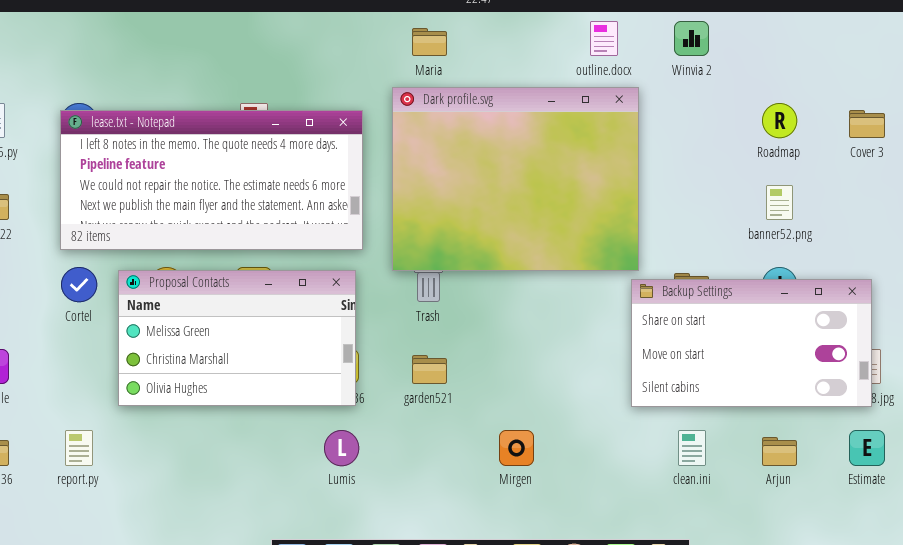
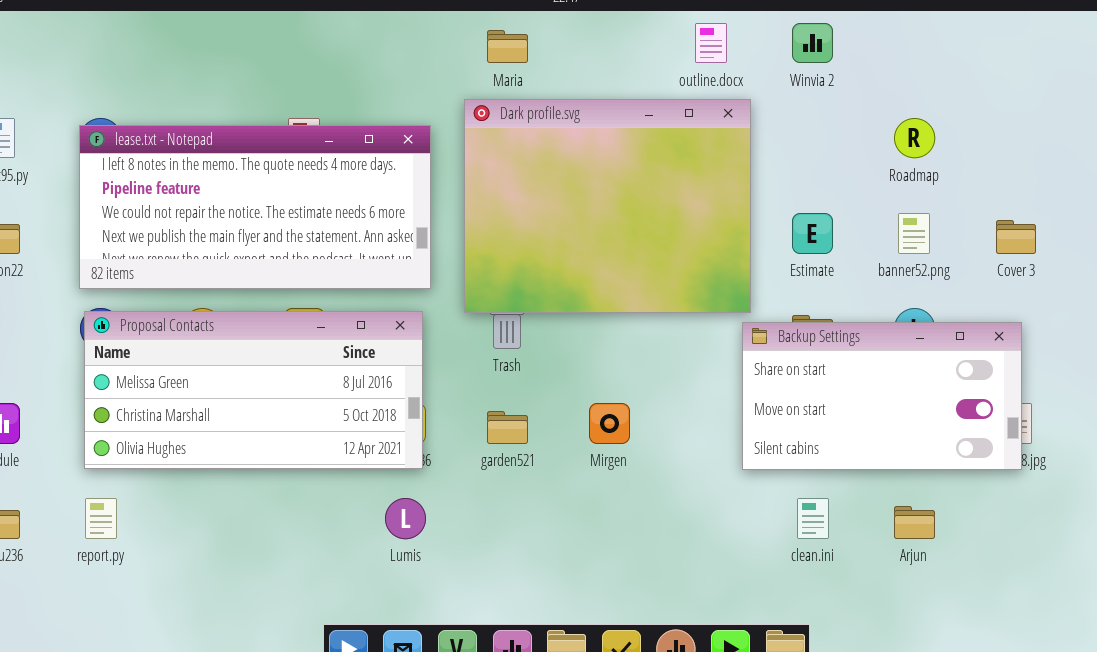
Cover 3: [849,110,885,138] -> [996,220,1036,254], moved
Proposal Contacts: [118,270,356,406] -> [84,311,423,469], resized
Mirgen: [499,430,534,466] -> [589,403,630,444], moved
Estimate: [849,430,885,466] -> [792,213,833,254], moved

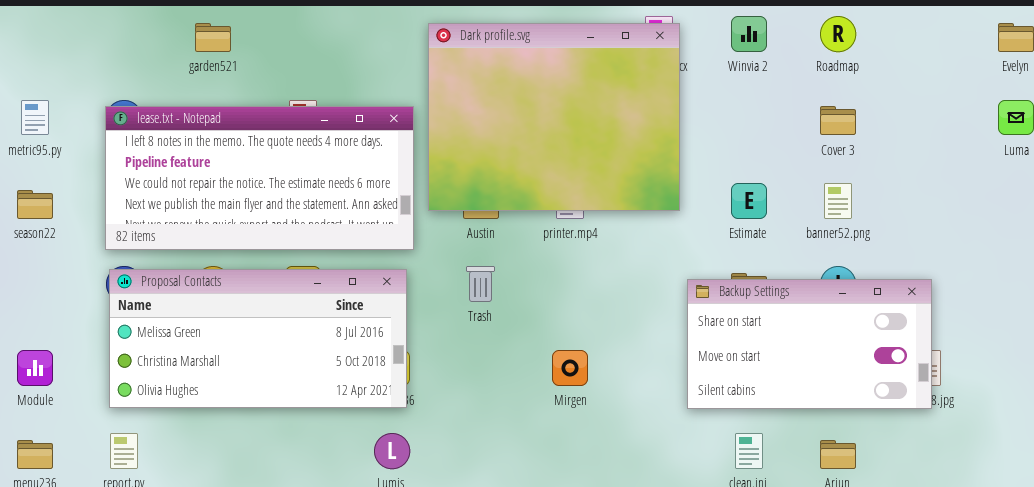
Dark profile.svg: [464,99,751,313] -> [428,23,680,211], moved
Roadmap: [894,118,935,158] -> [820,16,856,52], moved
Cover 3: [996,220,1036,254] -> [820,106,856,135], moved
garden521: [487,411,528,444] -> [195,23,231,52], moved

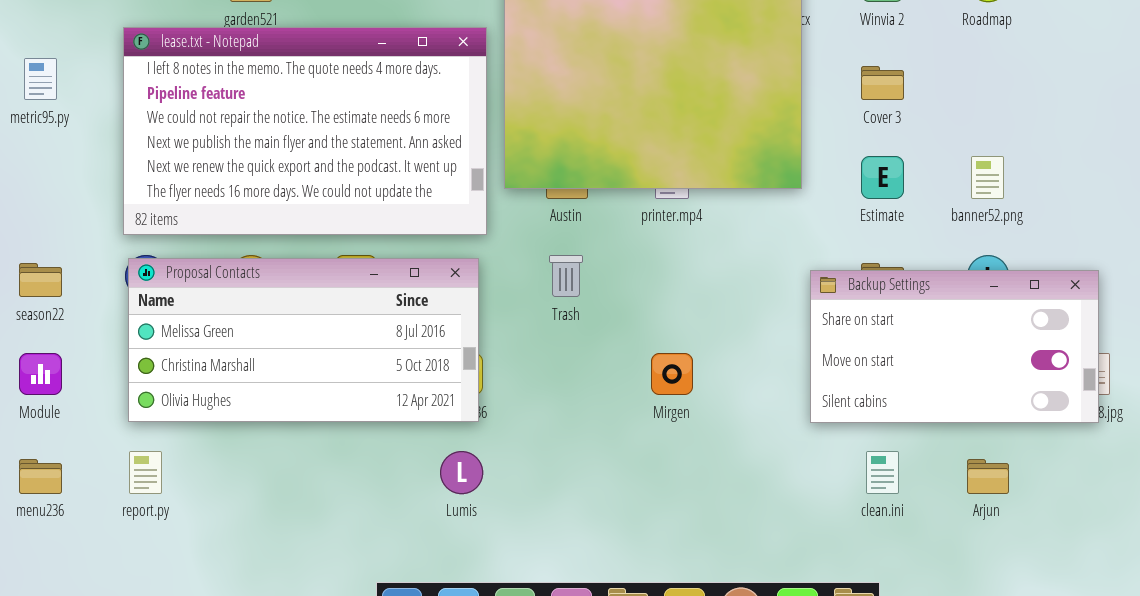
lease.txt - Notepad: [105,106,414,250] -> [123,27,487,235], resized
Cover 3: [820,106,856,135] -> [861,66,904,100], moved
season22: [17,190,53,219] -> [19,263,62,297], moved

